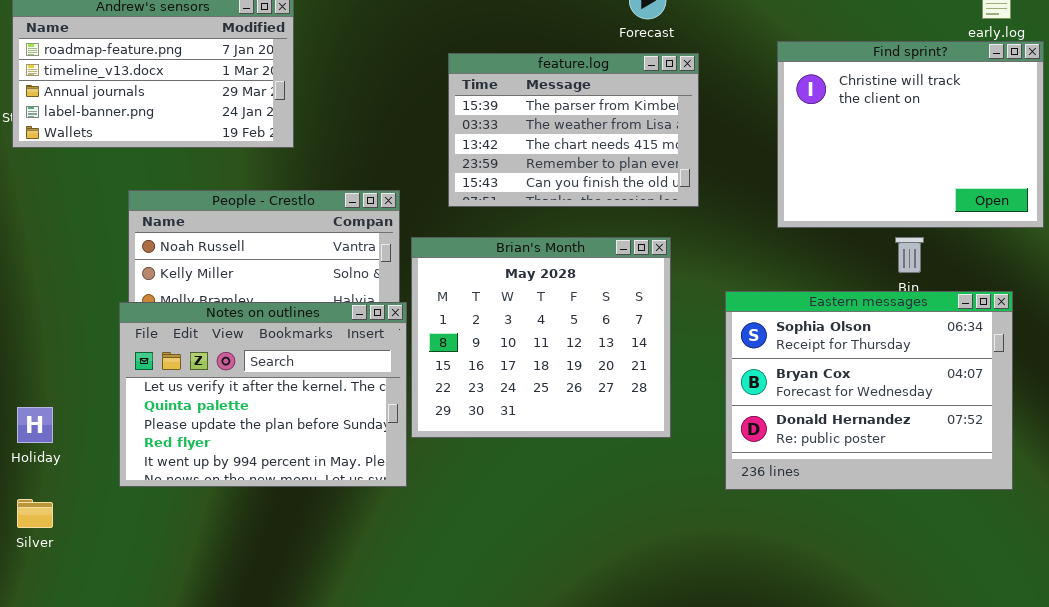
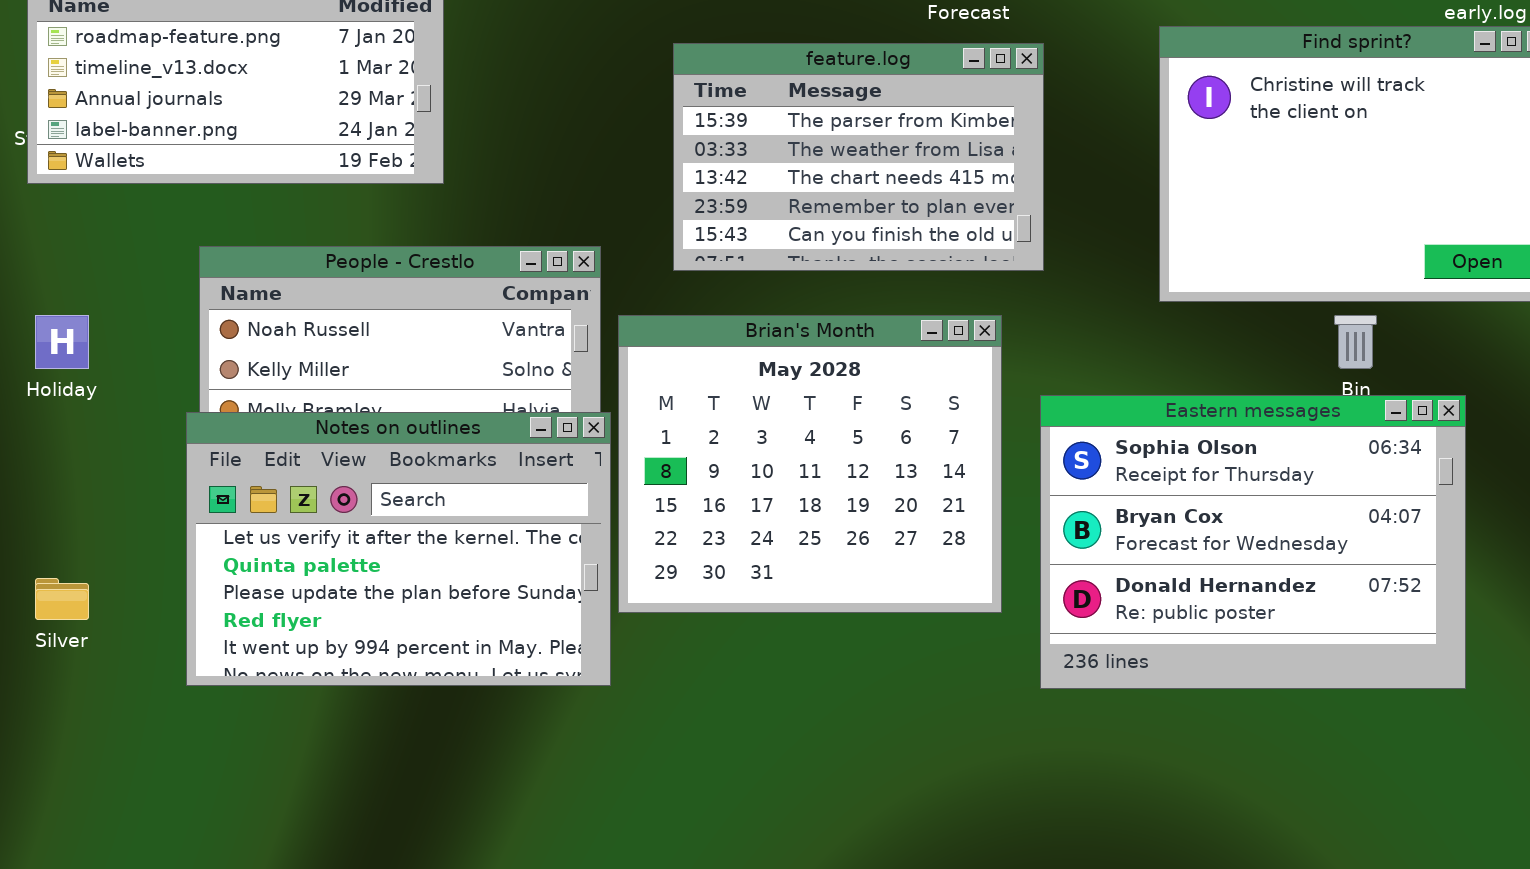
Eastern messages: [725,291,1013,490] -> [1040,395,1466,689], moved
Holiday: [17,407,53,443] -> [35,315,89,369], moved
Silver: [17,499,53,528] -> [35,578,89,620], moved

